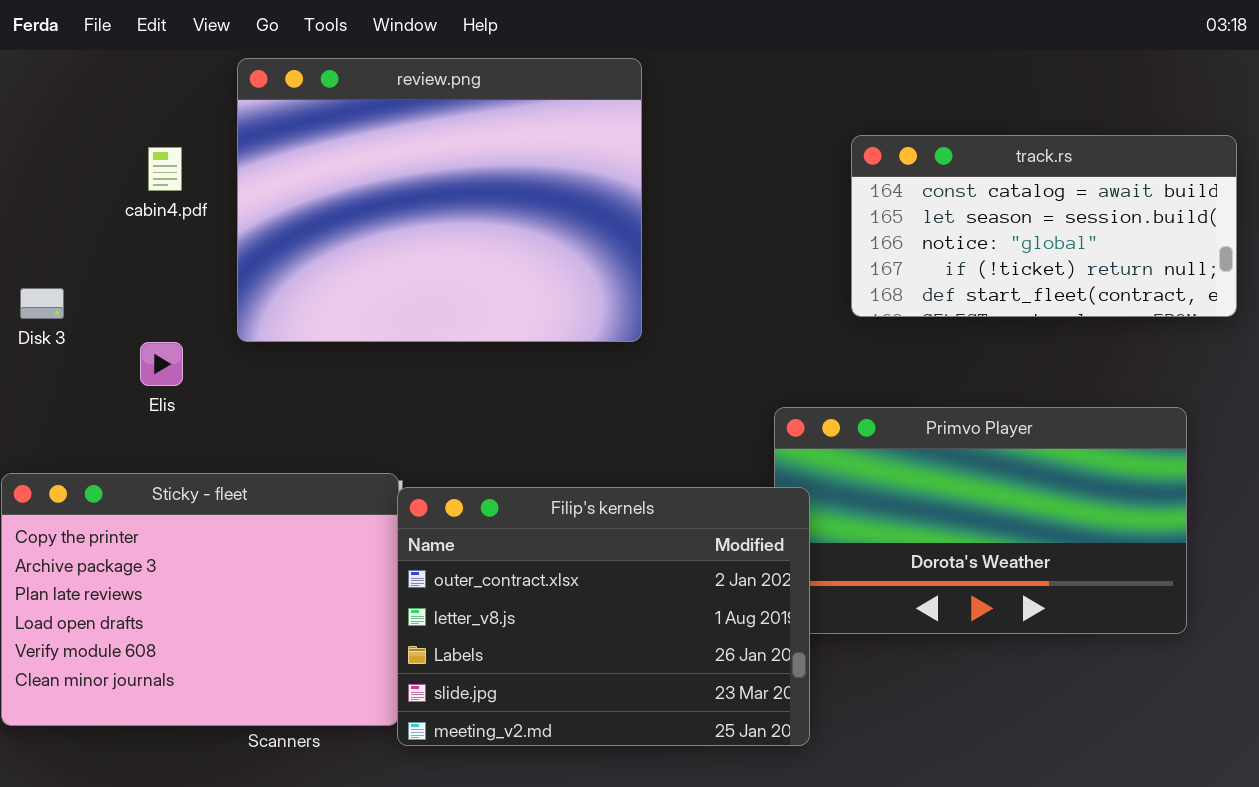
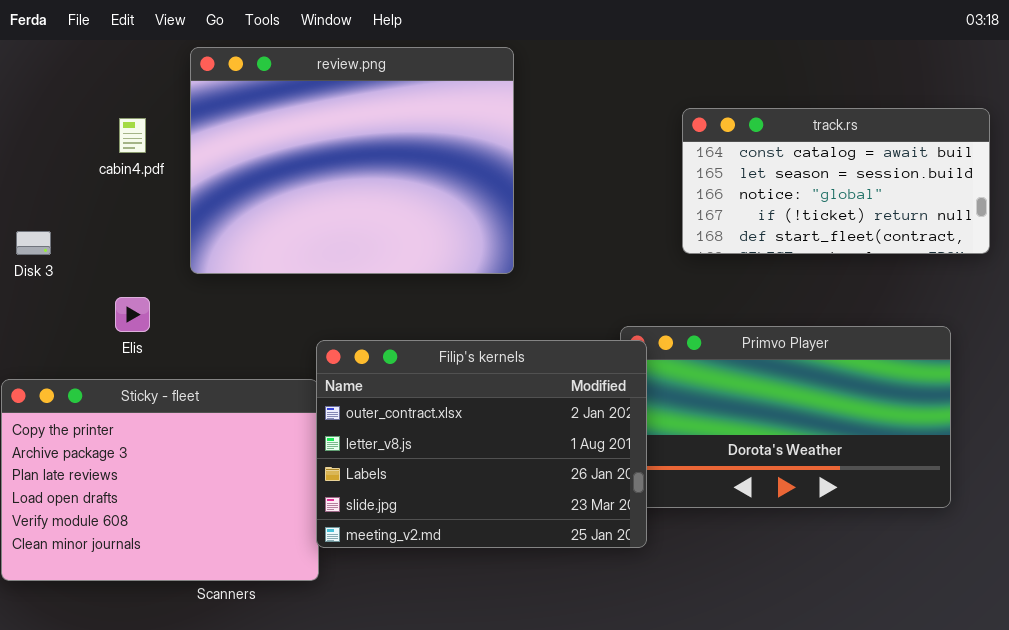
Elis: [140,342,183,386] -> [115,297,150,332], moved
Filip's kernels: [397,487,810,746] -> [316,340,647,548], moved

